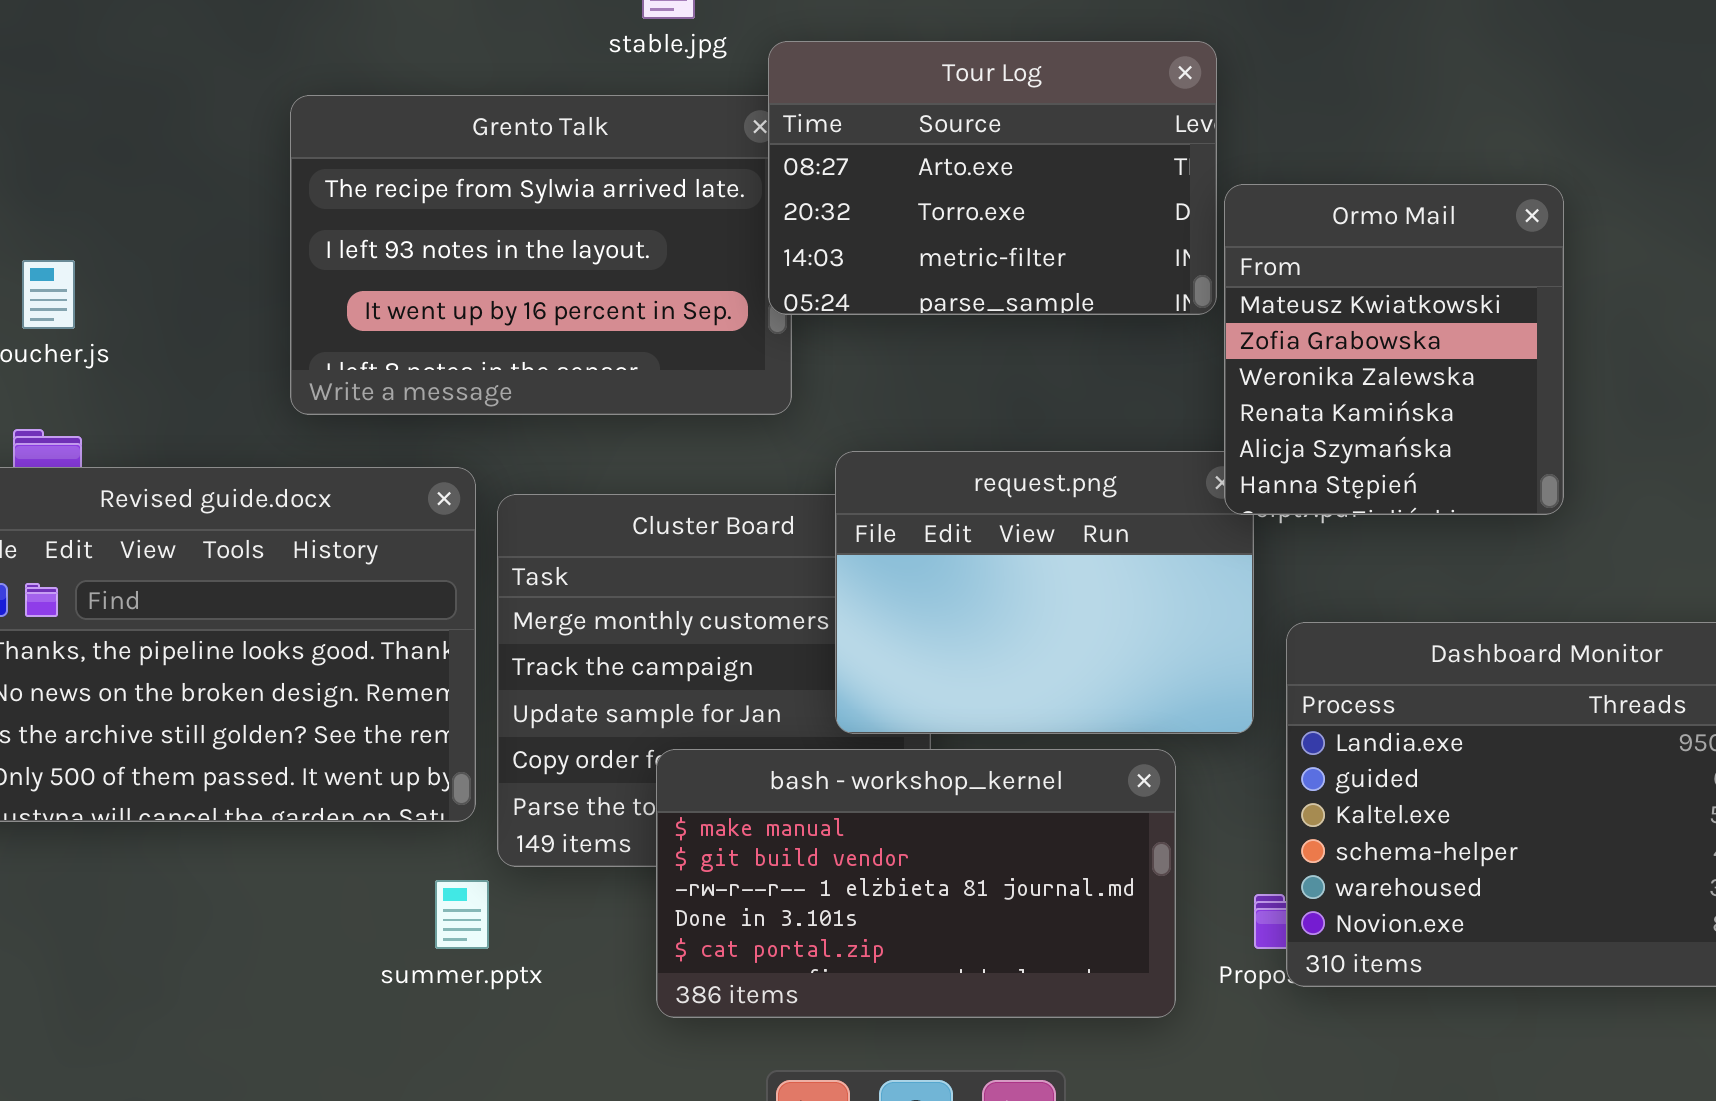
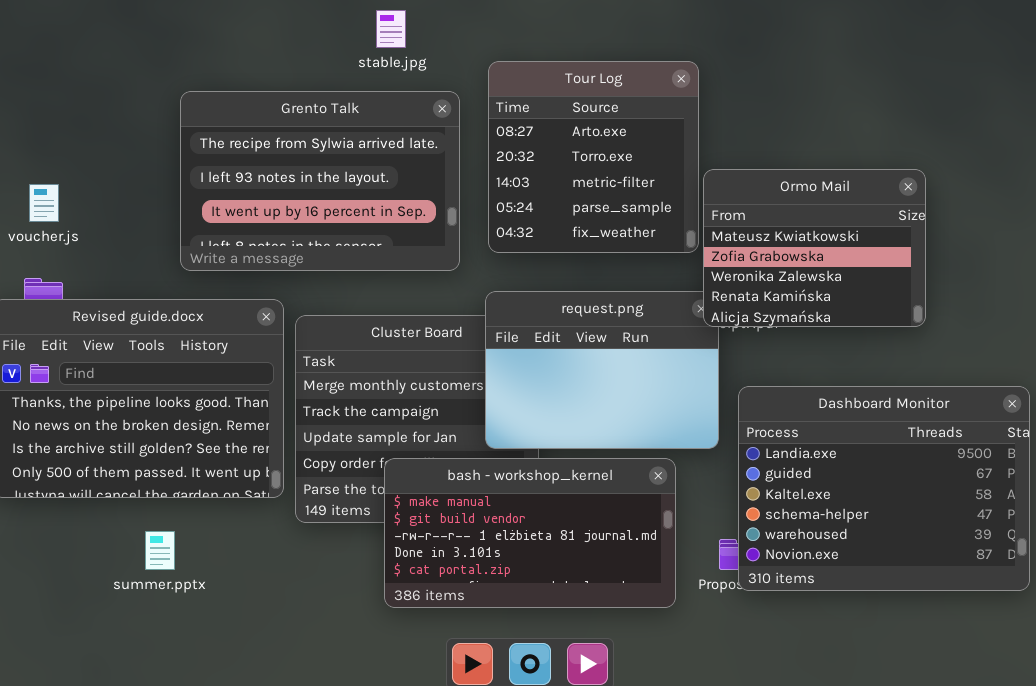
Tour Log: [768,41,1217,315] -> [488,61,699,253], resized
Ormo Mail: [1224,184,1564,515] -> [703,169,926,327], resized
summer.pptx: [435,880,489,949] -> [145,531,175,570], moved

